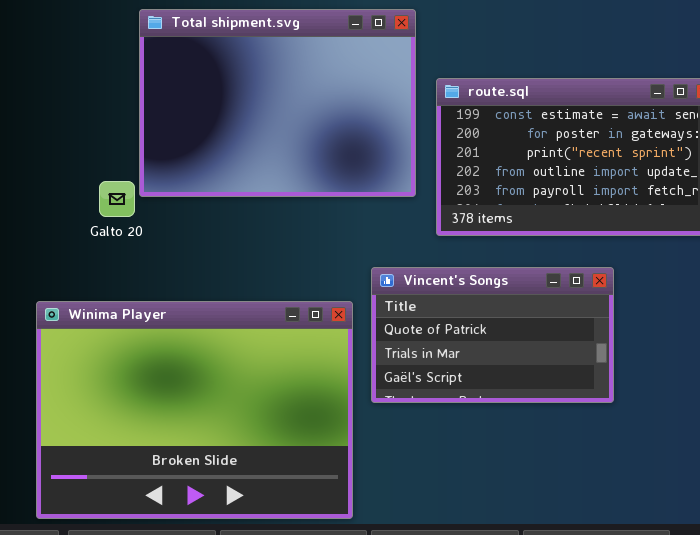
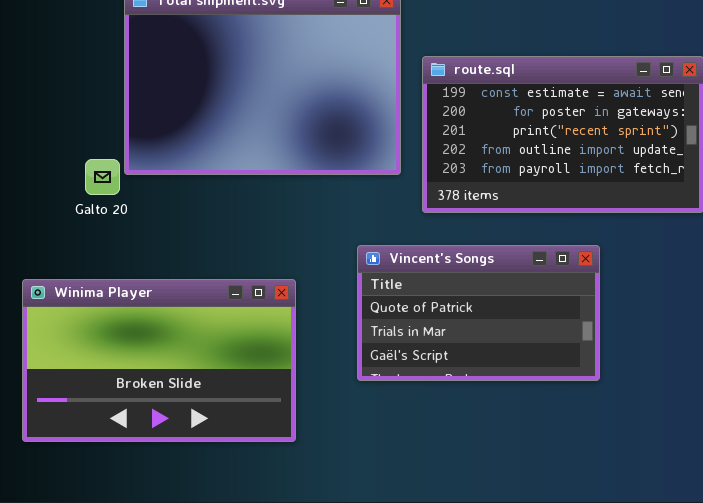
Winima Player: [36,301,353,519] -> [22,279,296,442], resized

